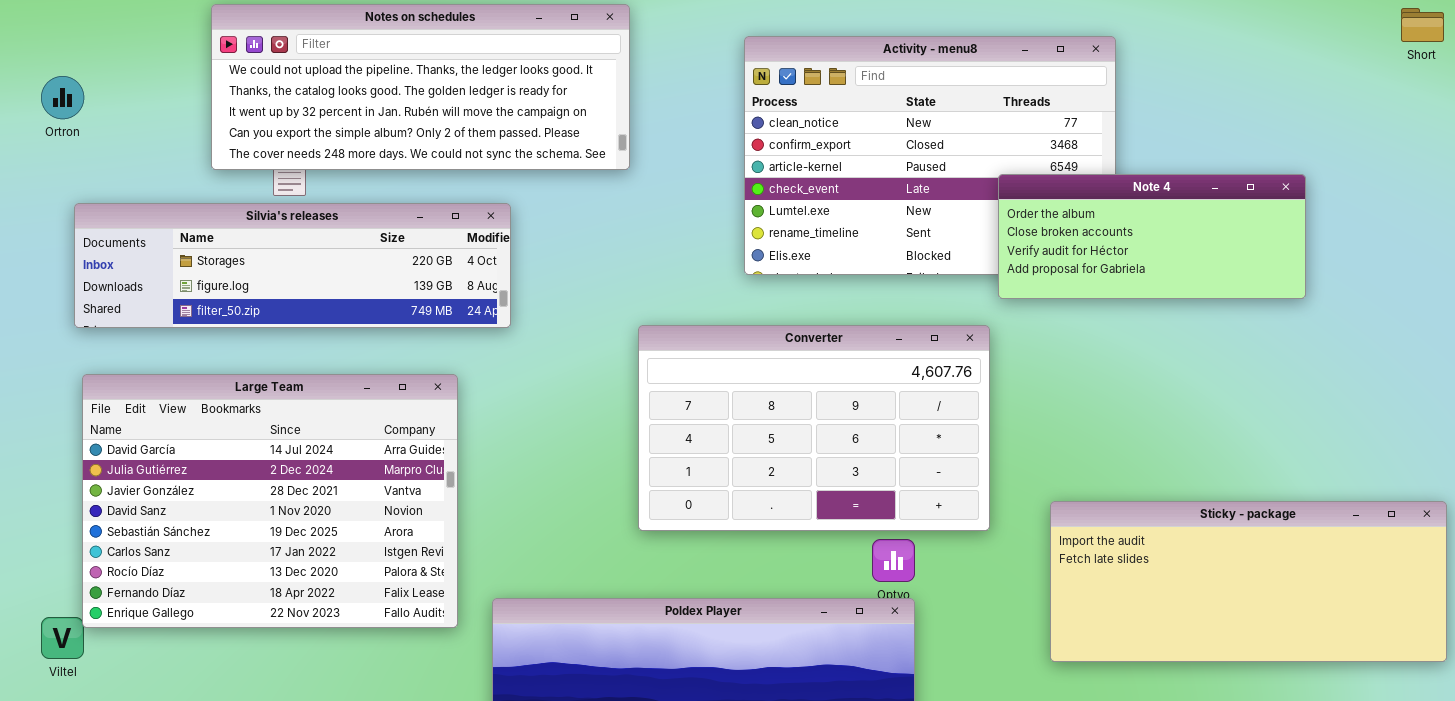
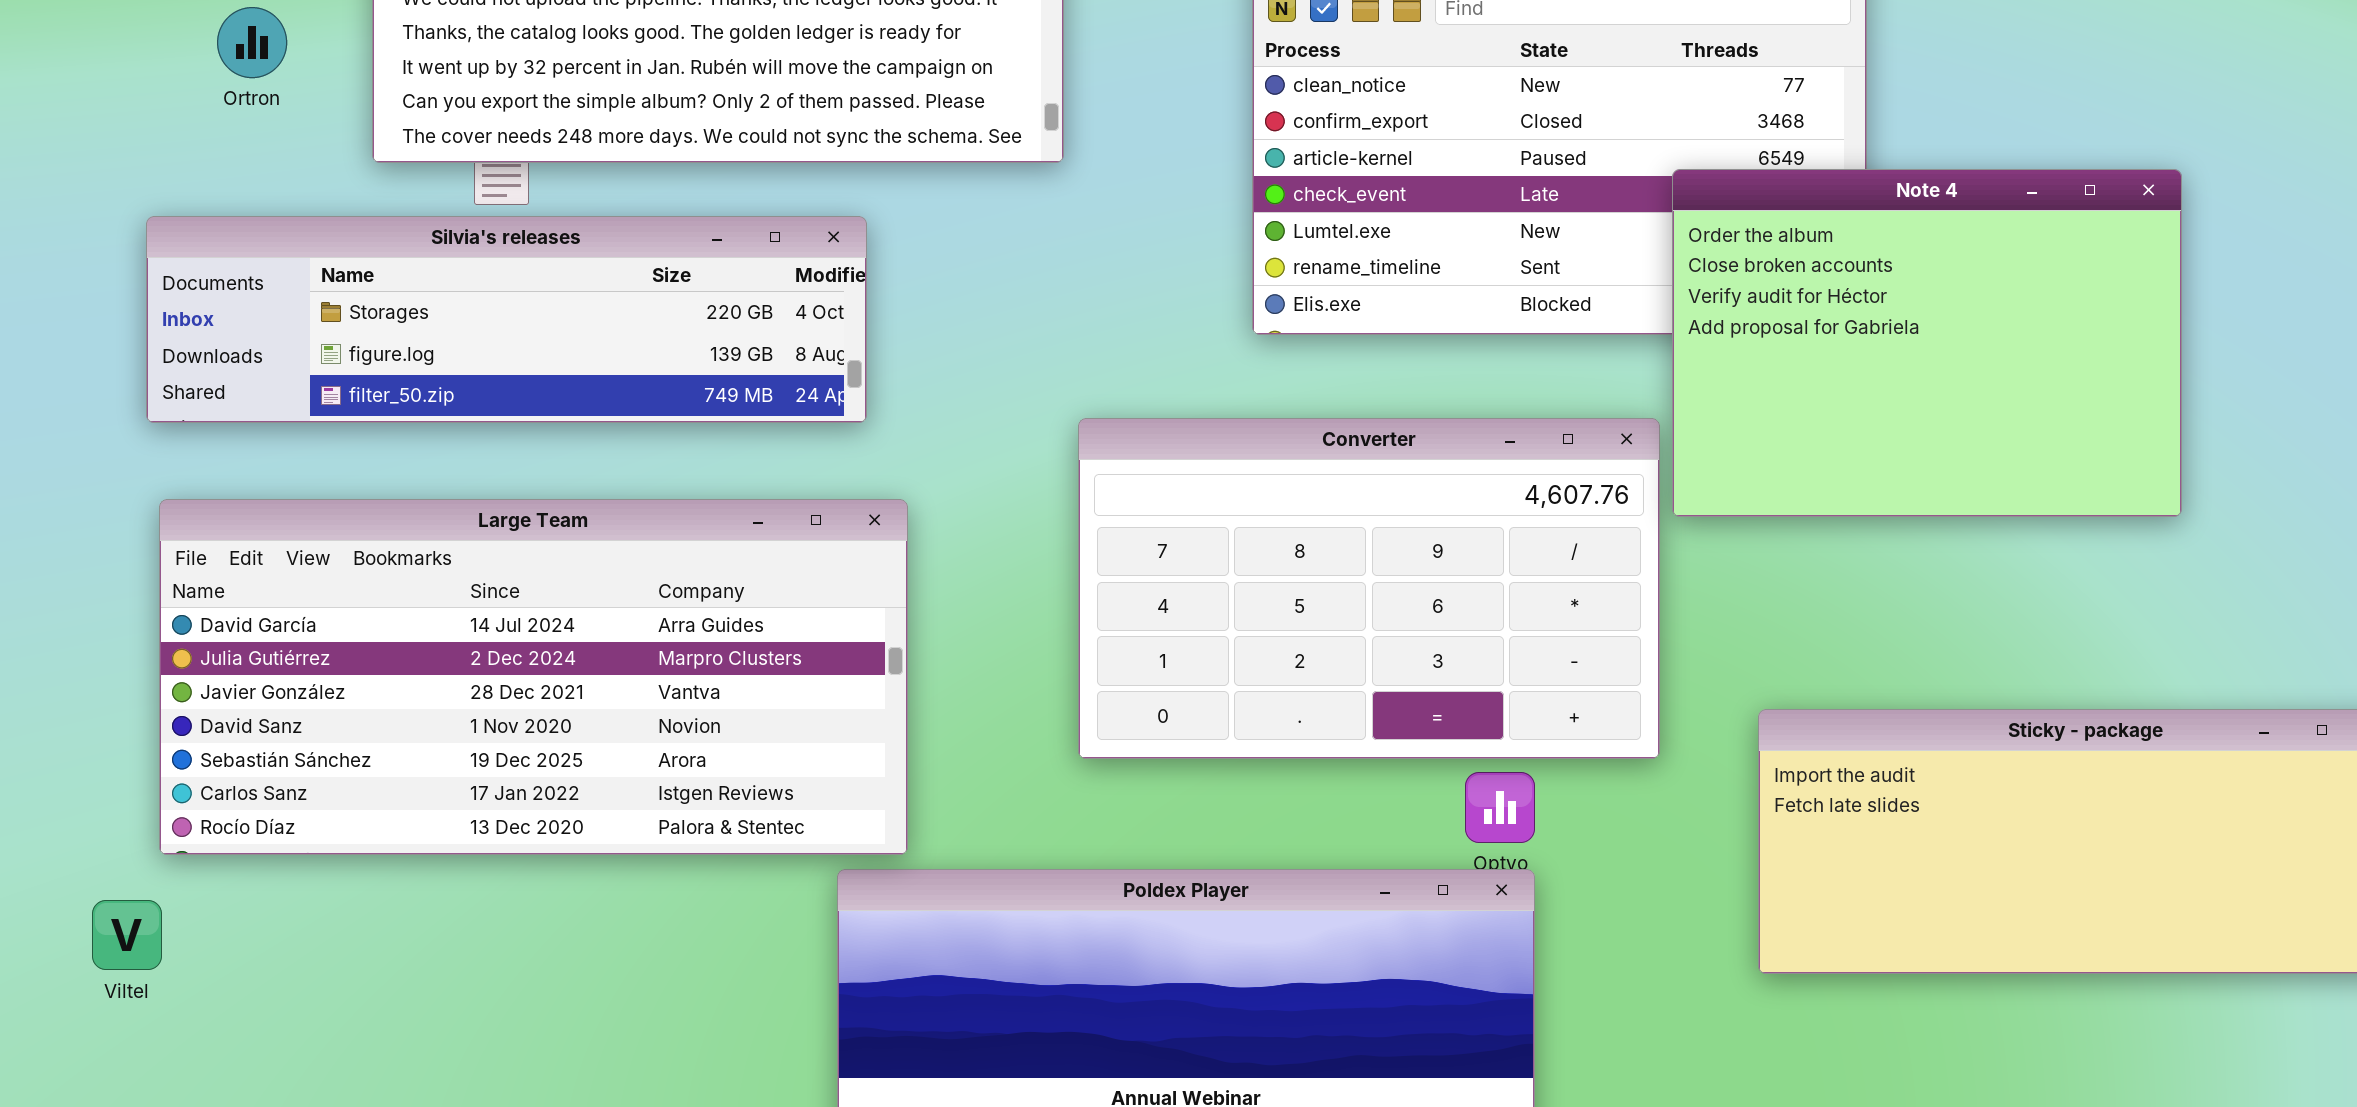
Ortron: [41,76,84,119] -> [217,7,287,78], moved
Note 4: [998,174,1306,299] -> [1672,169,2182,517], resized
Large Team: [82,374,458,628] -> [159,499,908,855], resized

